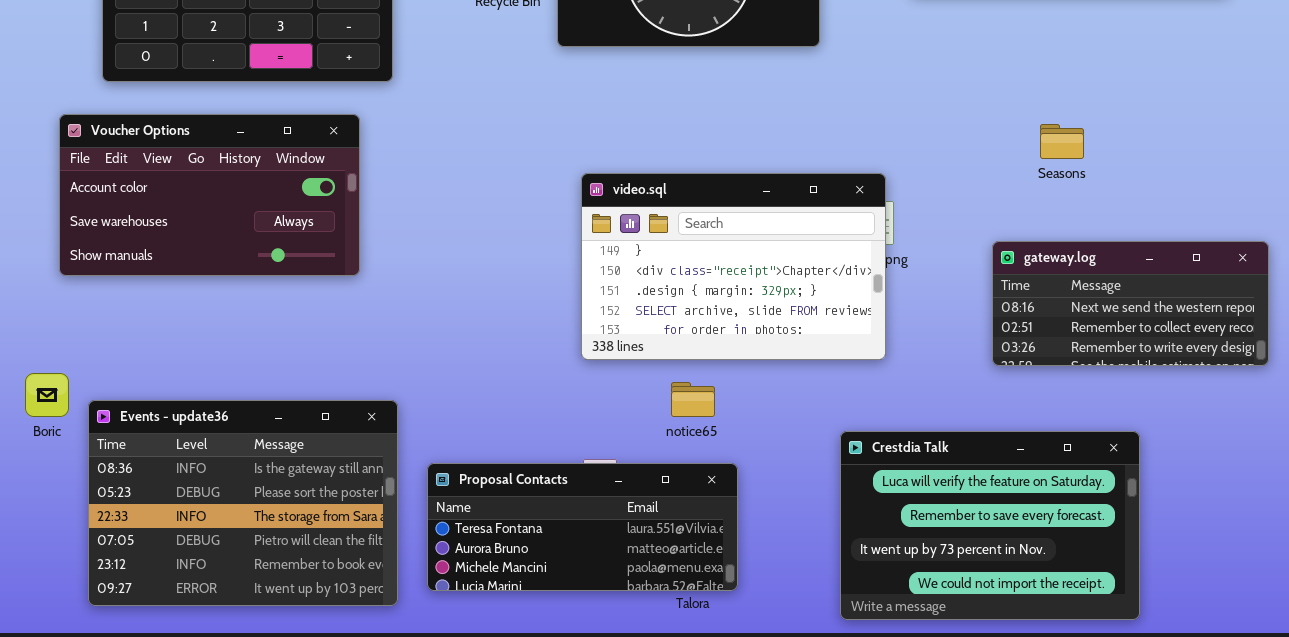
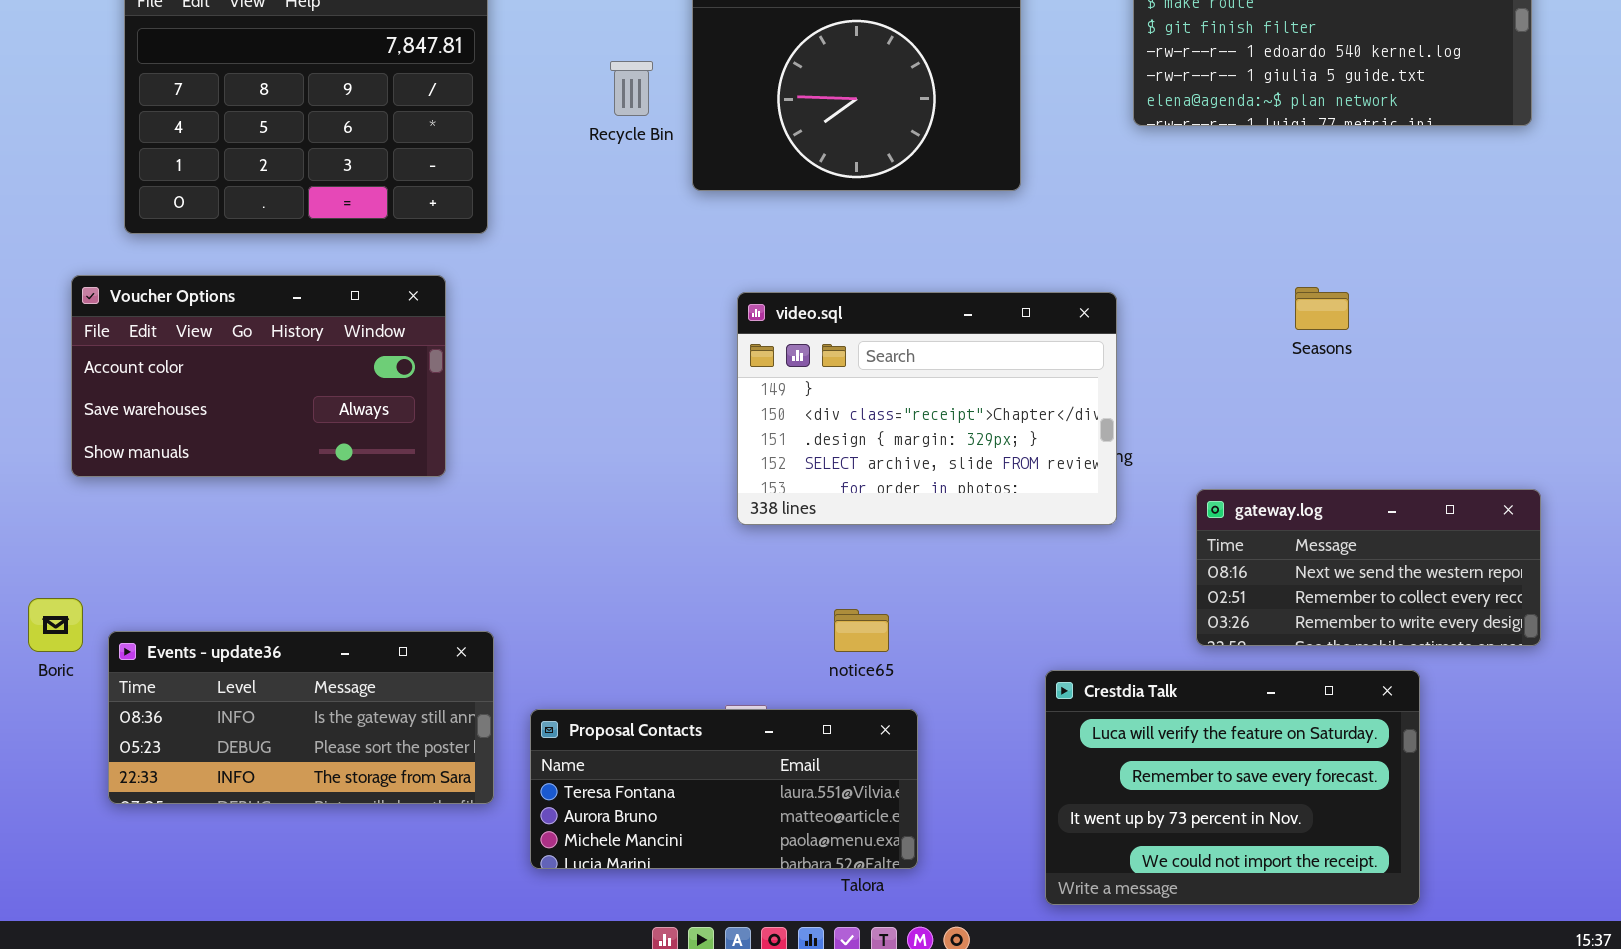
video.sql: [581,173,886,360] -> [737,292,1117,525], moved
gateway.log: [992,241,1269,366] -> [1196,489,1541,646], moved
Events - update36: [88,400,398,606] -> [108,631,494,804], resized

